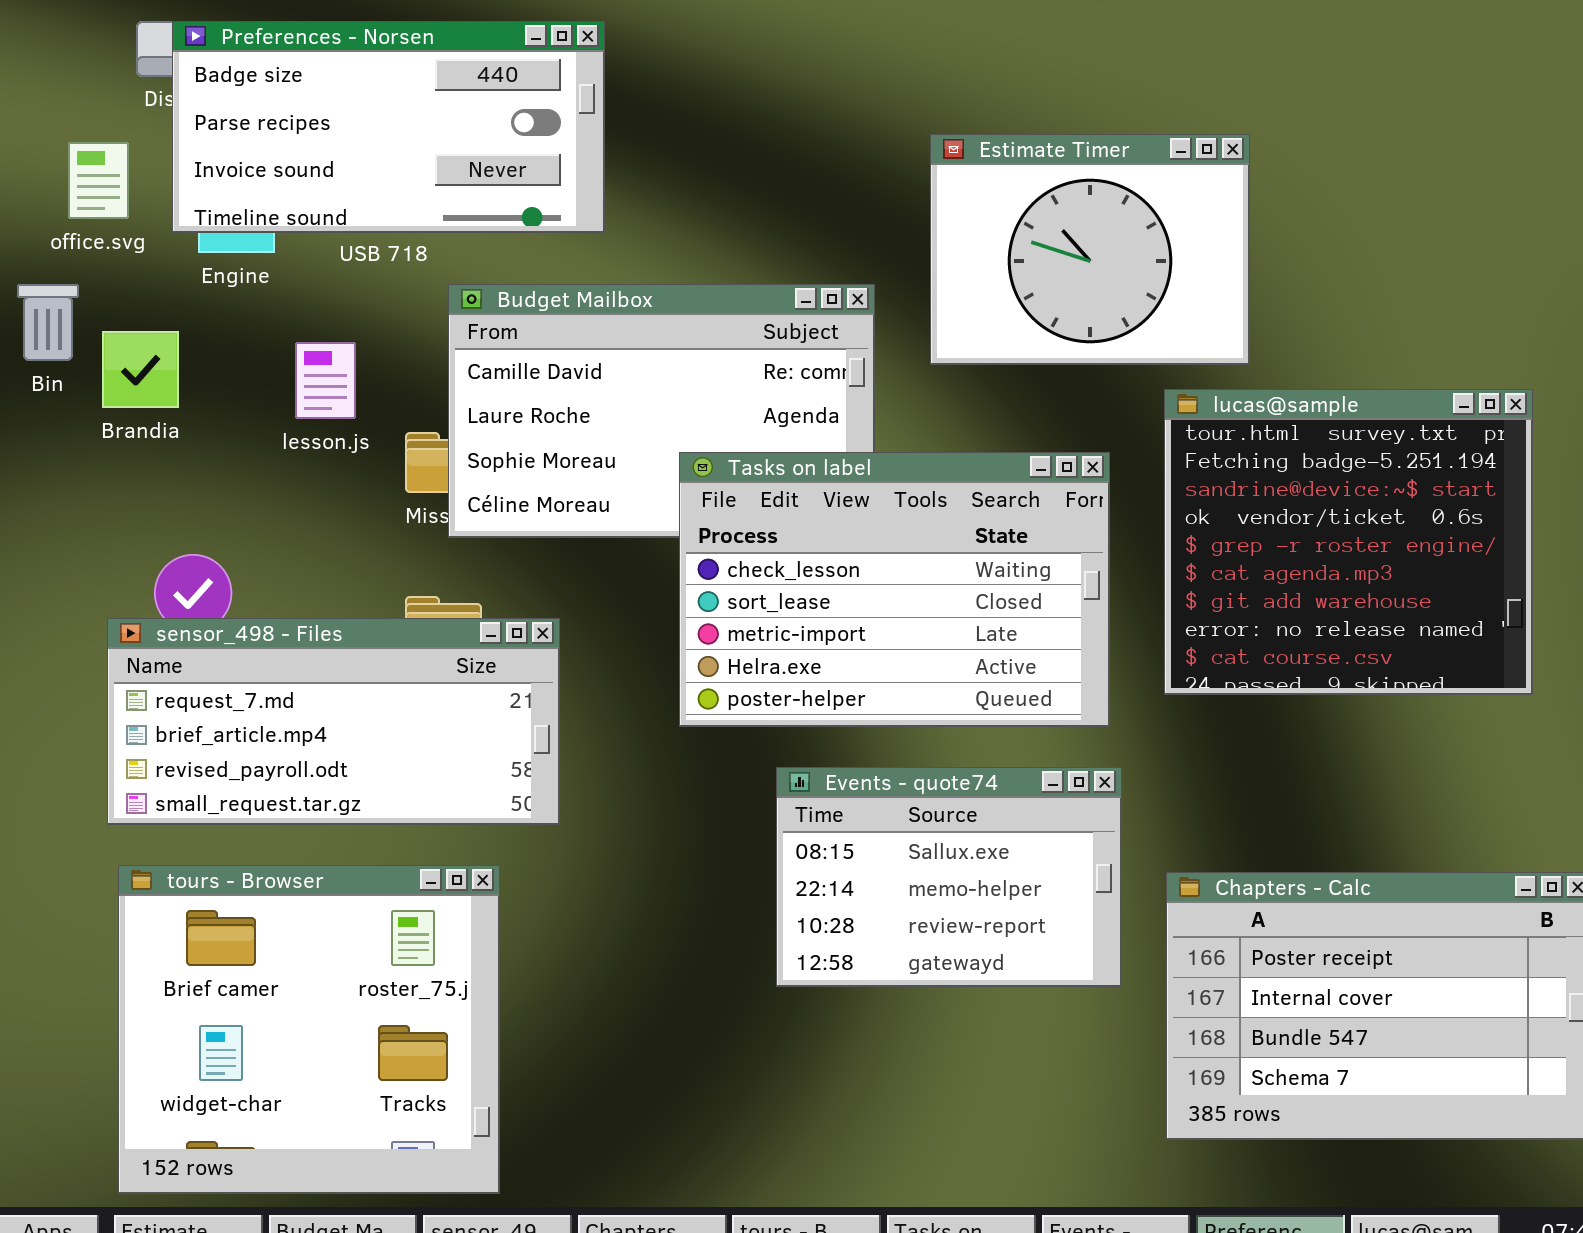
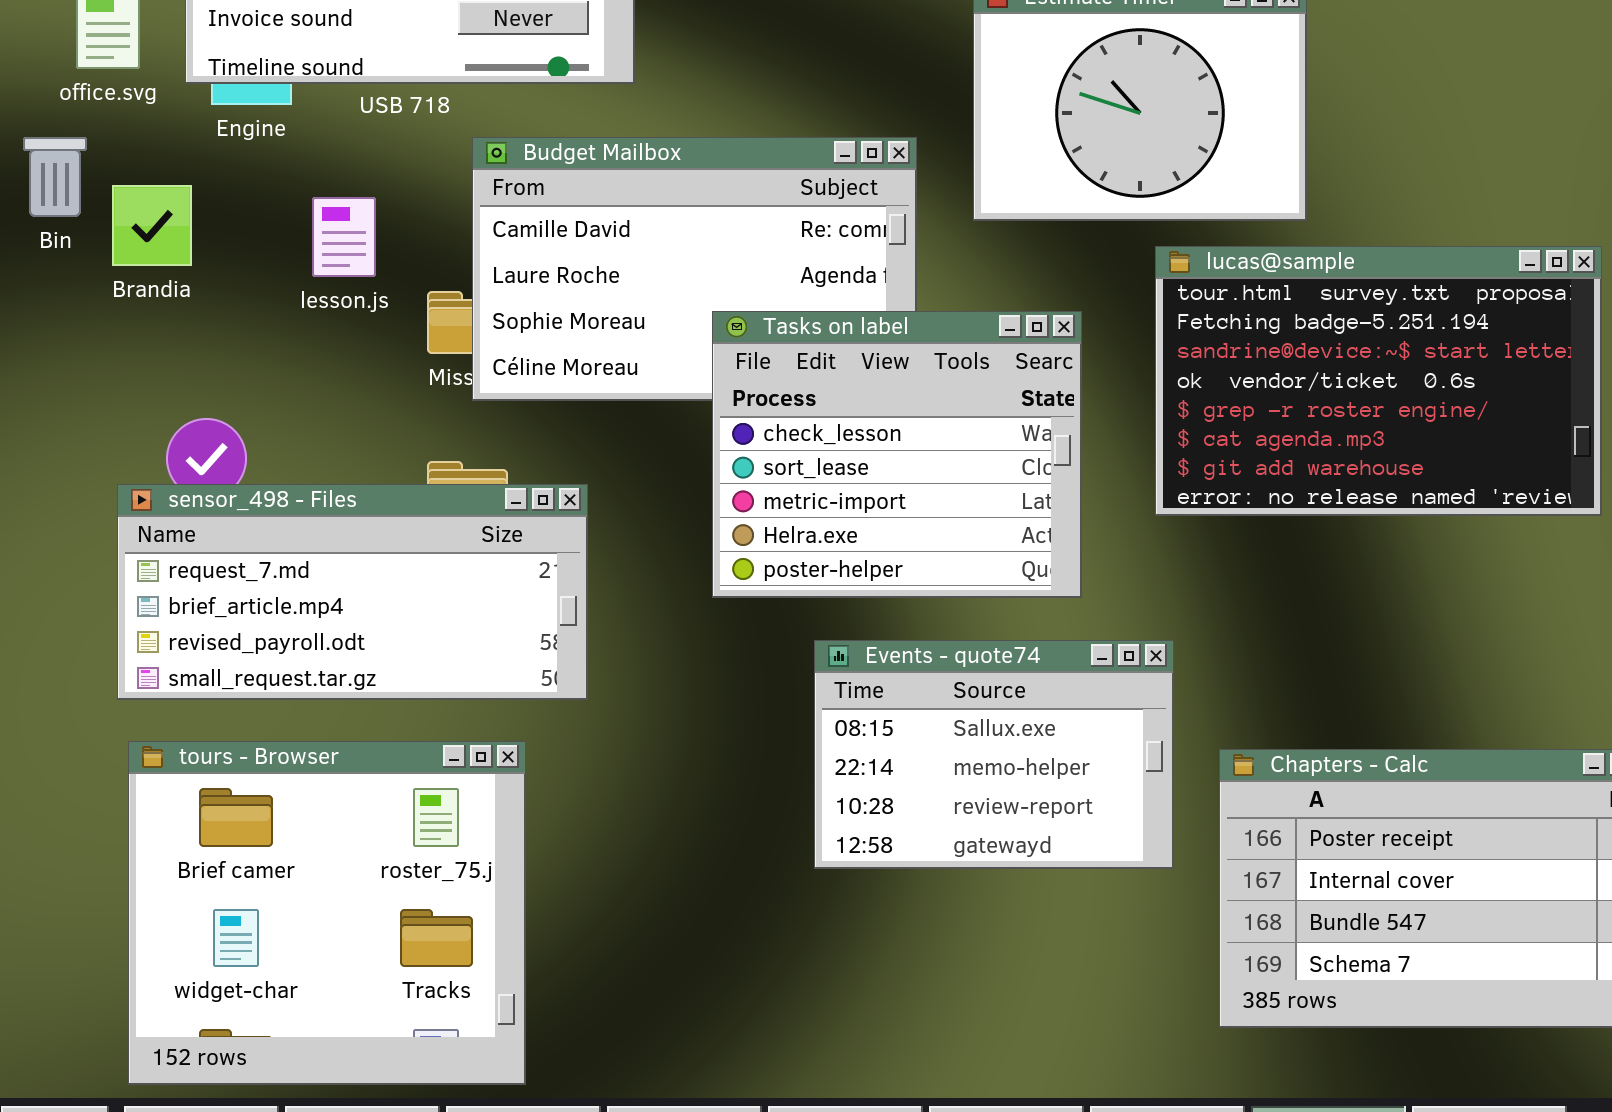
lucas@sample: [1164,389,1533,695] -> [1155,246,1602,516], resized
Tasks on label: [679,452,1110,727] -> [712,311,1082,598], resized

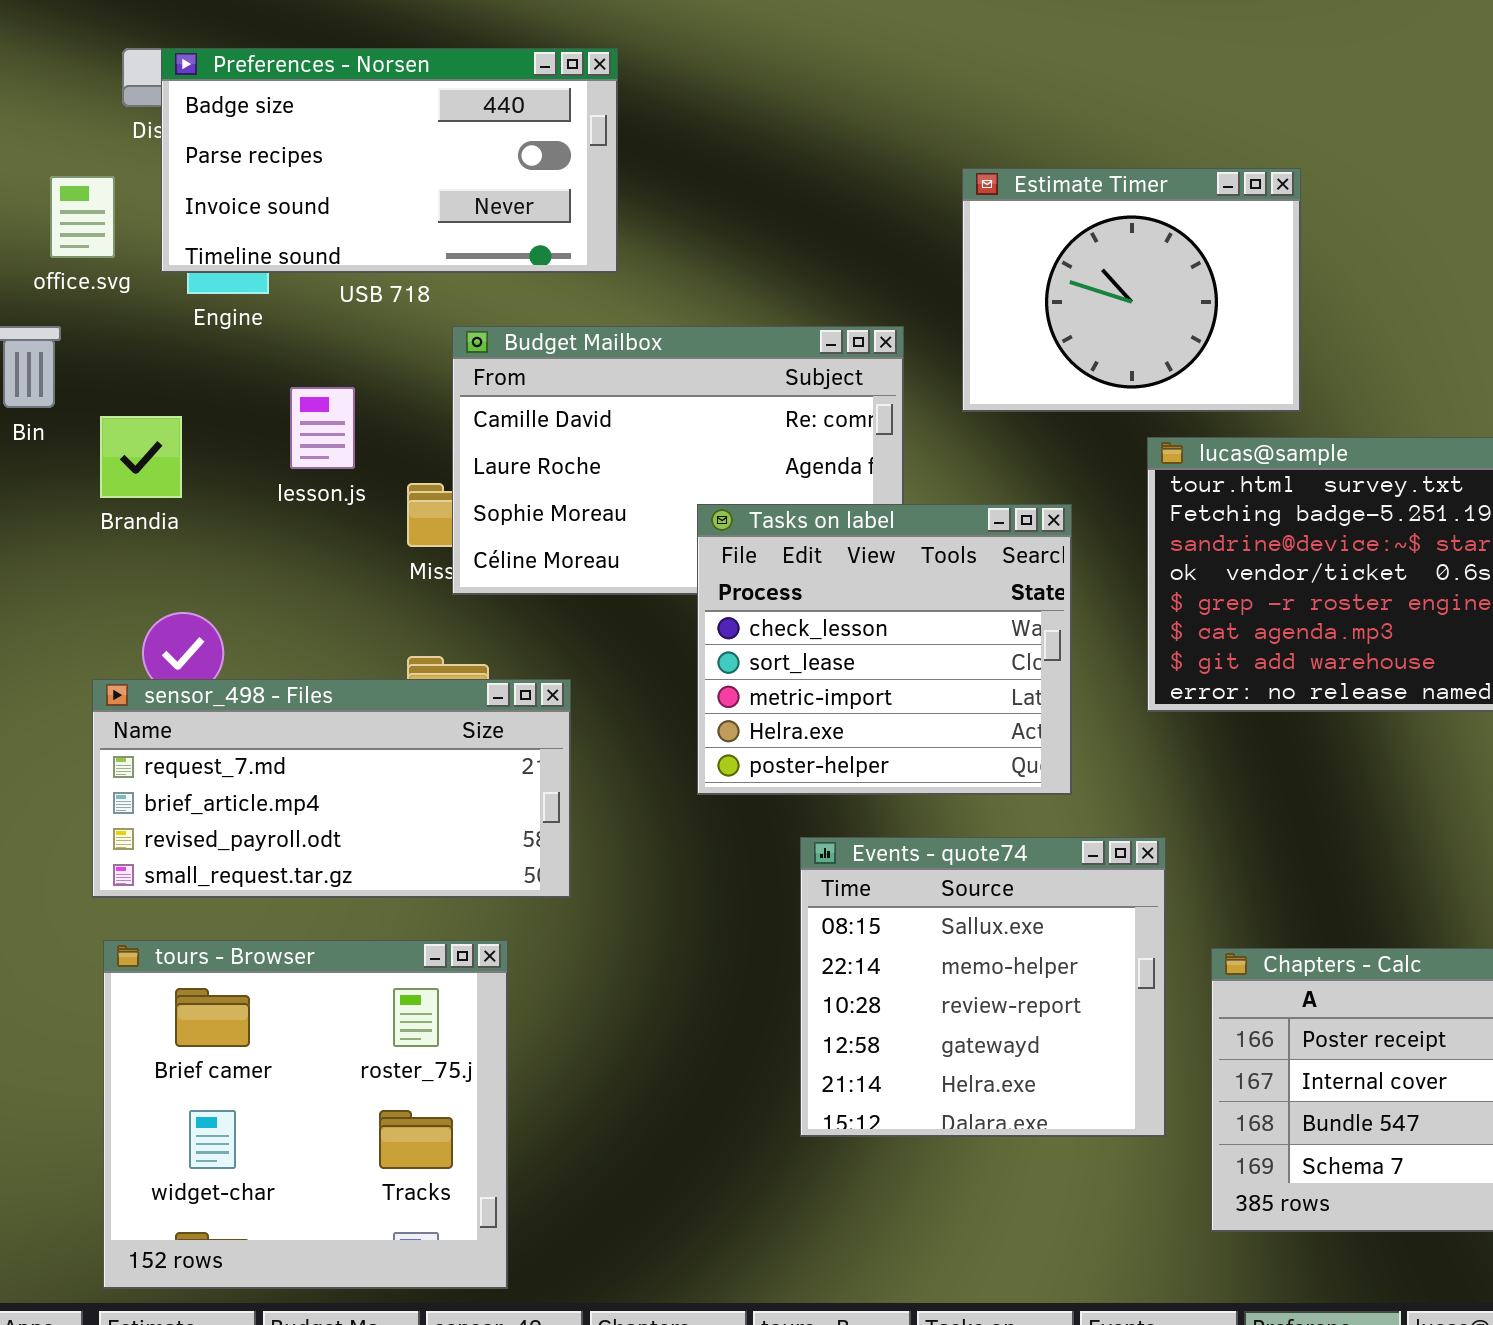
Brandia: [112,185,192,266] -> [100,416,182,498], moved
Events - quote74: [814,640,1174,869] -> [800,837,1166,1137], resized

